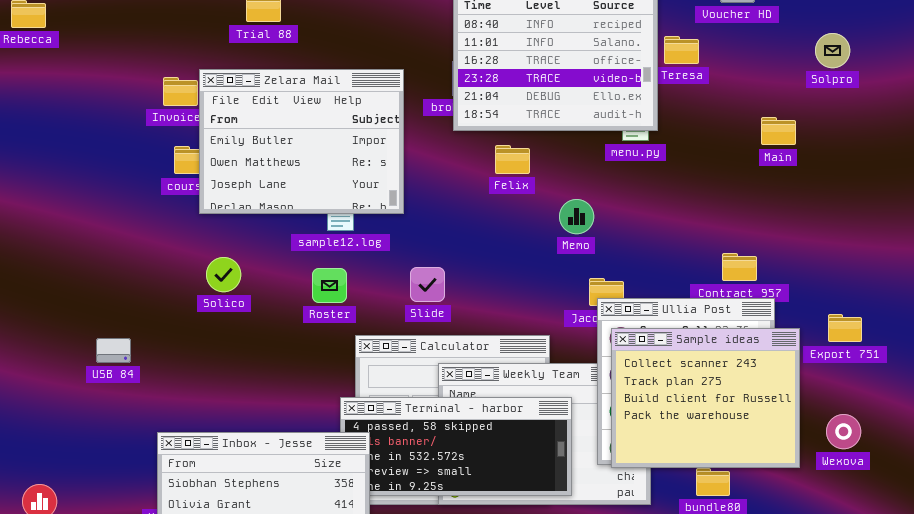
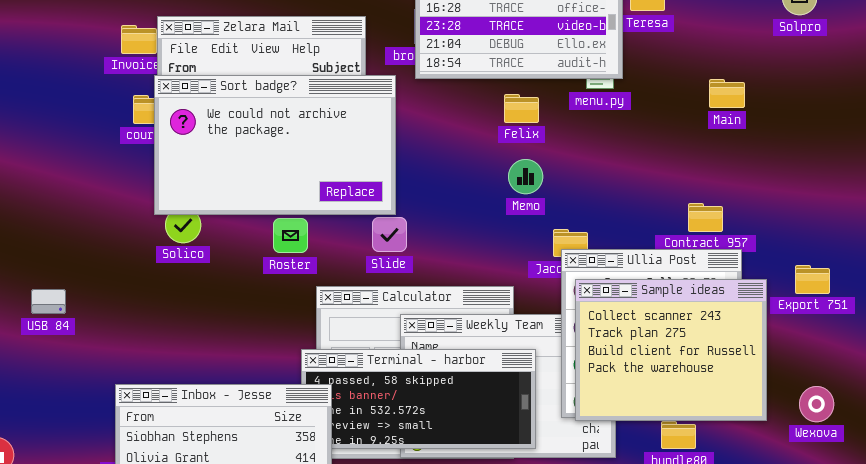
Main: [761,117,796,145] -> [709,79,745,108], moved
Sort badge?: none -> [154,75,396,215], opened
Felix: [495,145,530,174] -> [504,94,539,123], moved
Memo: [559,199,594,234] -> [508,159,543,194], moved
USB 84: [96,338,131,363] -> [31,289,66,314], moved
Wexova: [826,414,861,449] -> [799,386,834,422], moved

